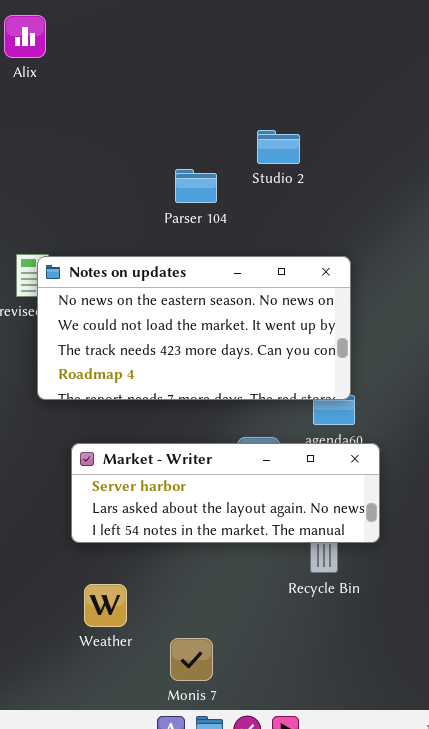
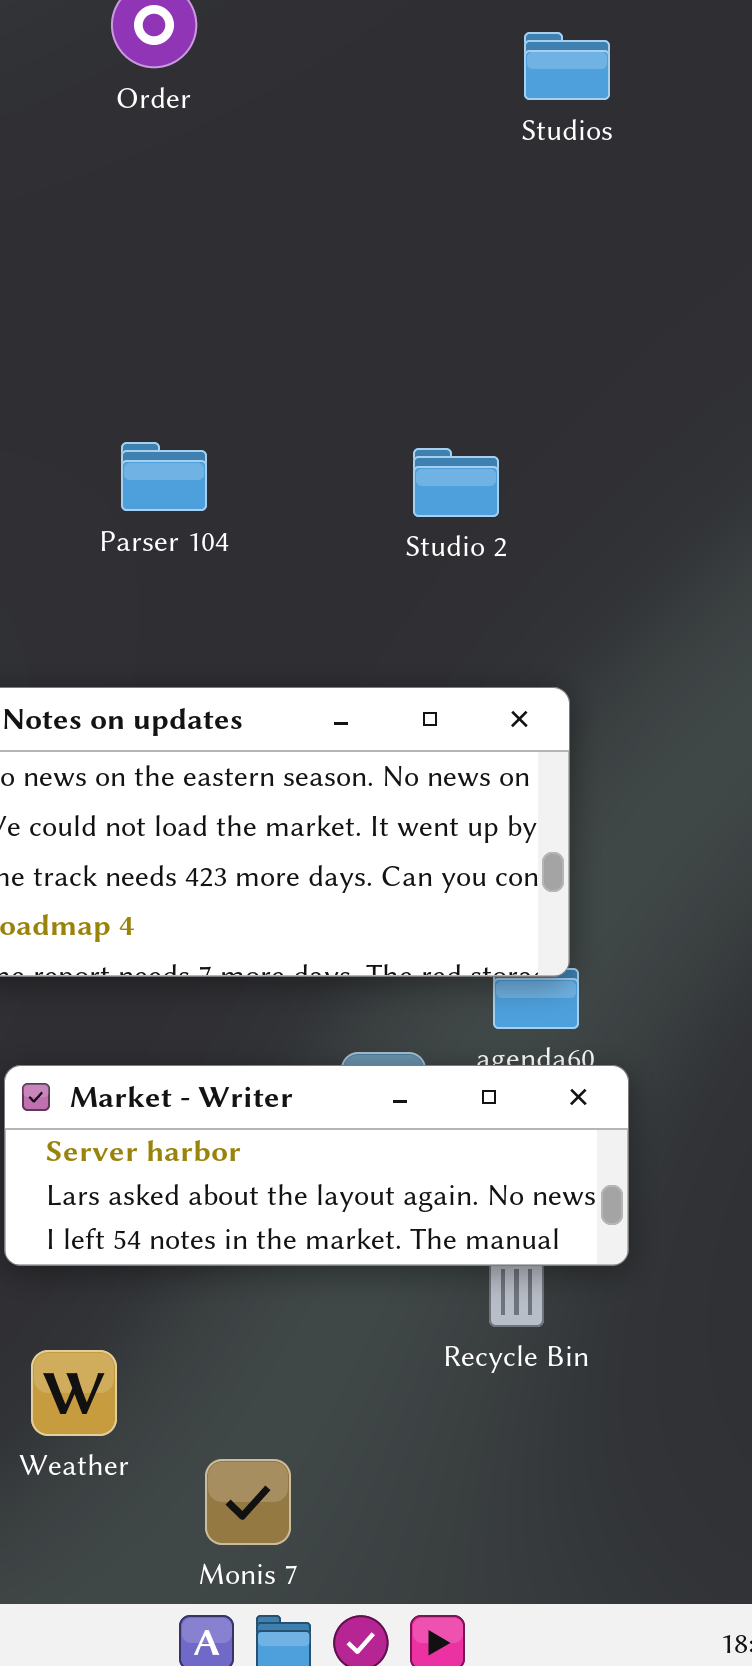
Studio 2: [257,130,300,164] -> [413,448,499,517], moved
Parser 104: [175,169,217,203] -> [121,442,207,511], moved

